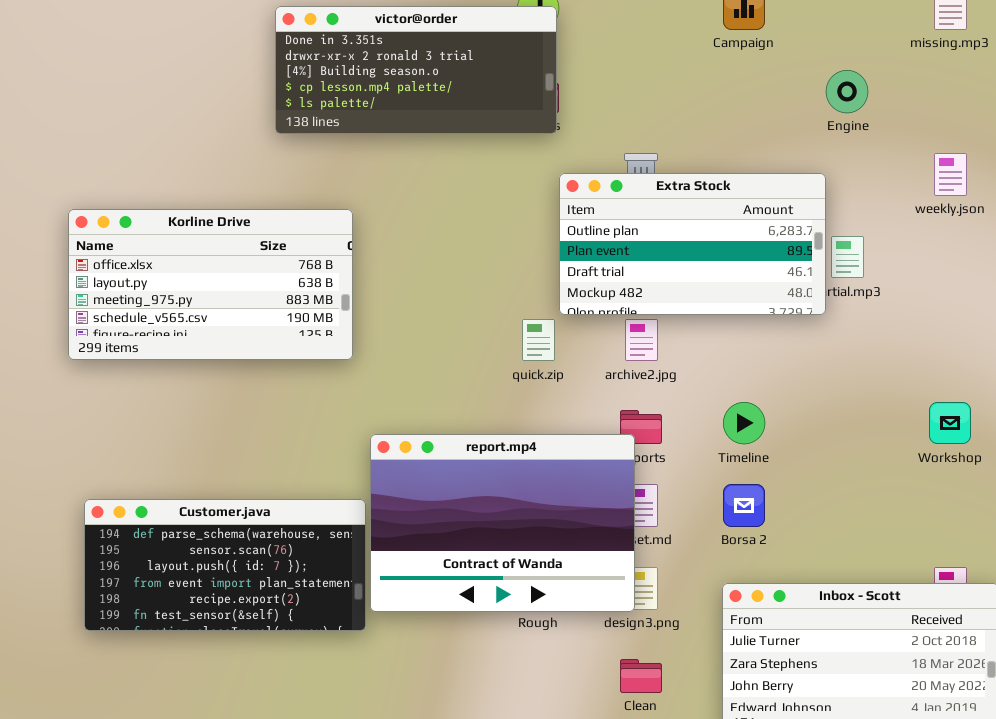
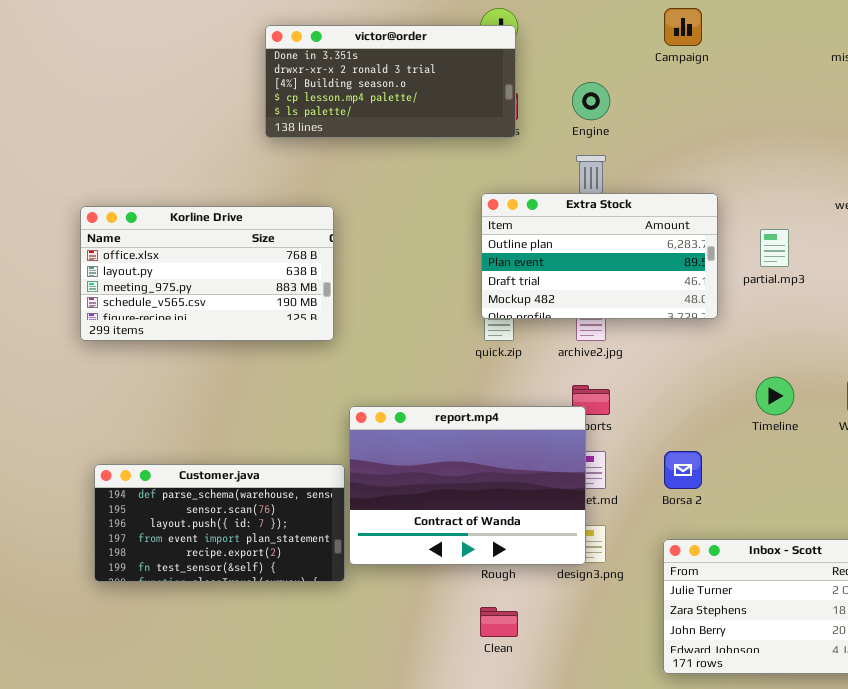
Engine: [826,70,868,113] -> [572,82,610,120], moved
Extra Stock: [559,173,826,315] -> [481,193,718,319], moved
Timeline: [723,402,765,444] -> [756,377,794,415], moved
Clean: [620,659,662,693] -> [480,607,518,637], moved

